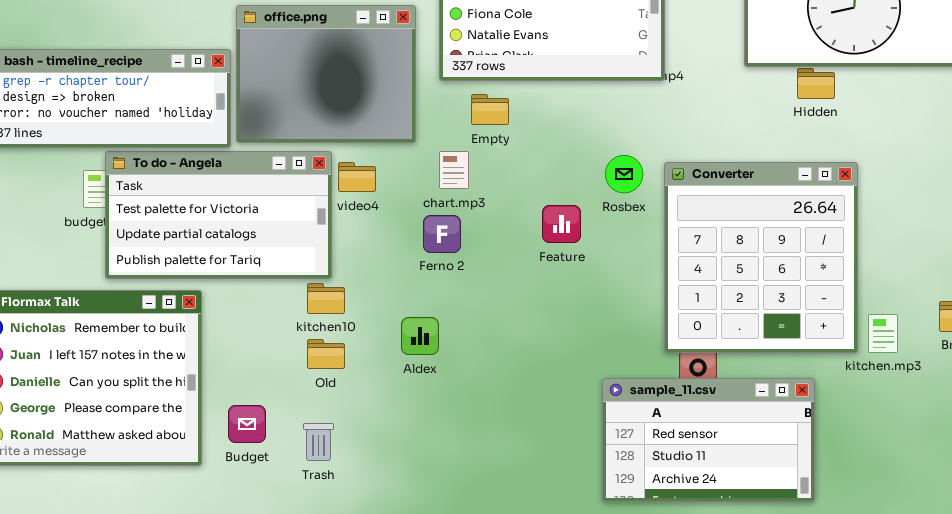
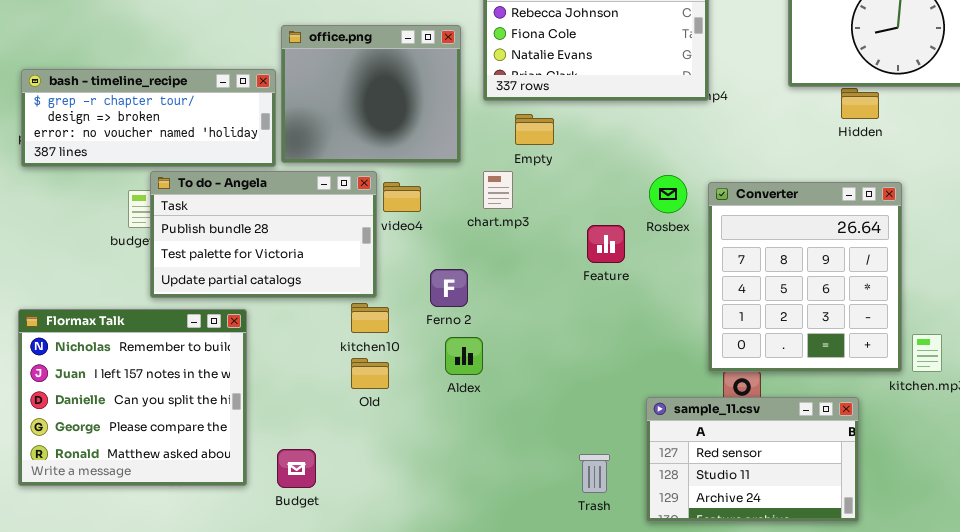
To do - Angela: [105,151,332,279] -> [150,171,377,298], scrolled up 1 row
Ferno 2: [423,215,461,253] -> [430,269,468,307], moved
Budget: [228,405,266,443] -> [277,449,316,488], moved
Trash: [303,423,334,461] -> [579,454,610,493], moved

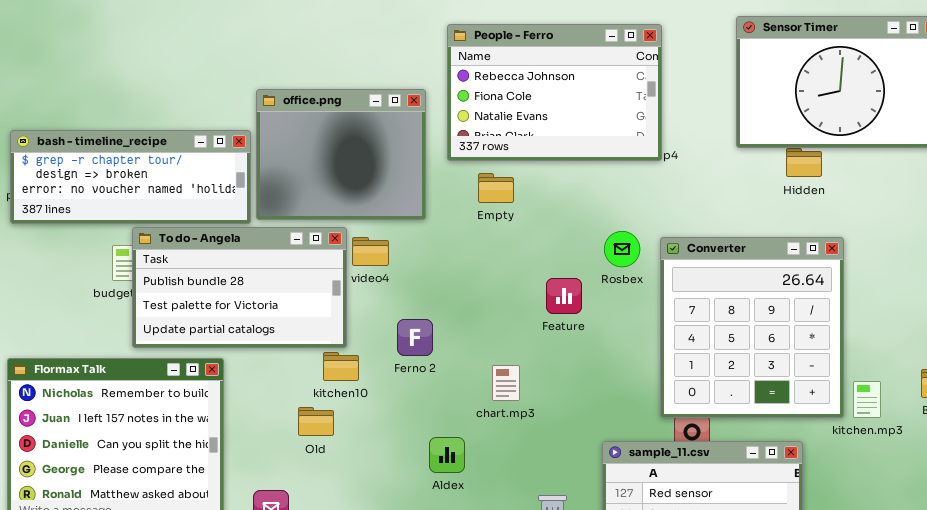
chart.mp3: [483,171,513,209] -> [492,365,520,401], moved
Aldex: [445,337,483,375] -> [429,437,465,473], moved
Old: [351,358,389,389] -> [298,407,334,436], moved

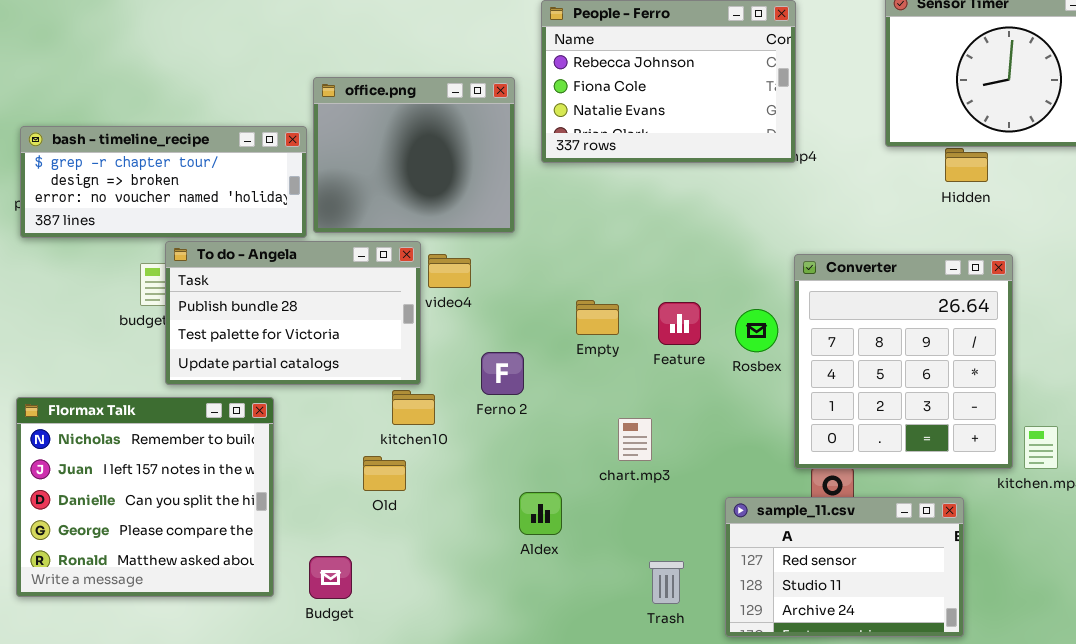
Empty: [478,173,514,203] -> [576,300,619,335], moved
Rosbex: [604,231,640,267] -> [735,309,778,352], moved
chart.mp3: [492,365,520,401] -> [618,418,652,461], moved

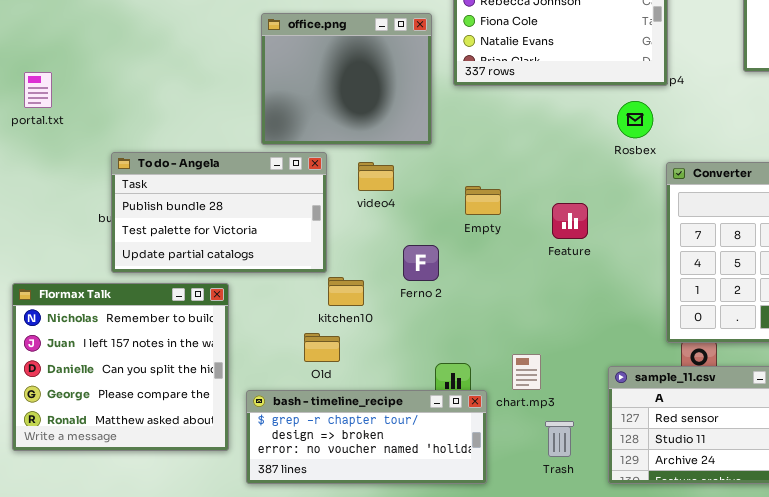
bash - timeline_recipe: [20,126,307,238] -> [246,390,487,484], moved
To do - Angela: [165,241,421,385] -> [111,152,327,273], moved
Empty: [576,300,619,335] -> [465,186,501,215], moved
Rosbex: [735,309,778,352] -> [617,101,653,138], moved
chart.mp3: [618,418,652,461] -> [512,354,541,390], moved

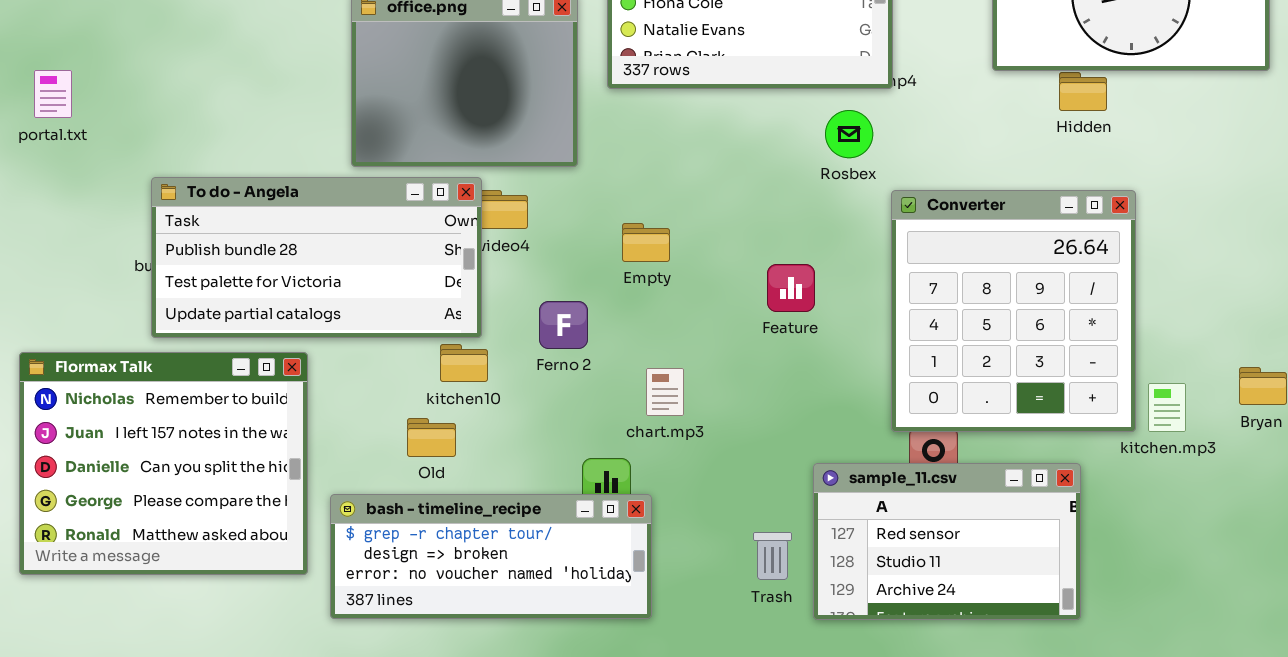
To do - Angela: [111,152,327,273] -> [151,177,482,338], resized
Feature: [552,203,588,239] -> [767,264,815,312], moved
chart.mp3: [512,354,541,390] -> [646,368,684,416], moved
Trash: [545,421,574,457] -> [753,532,792,580], moved

